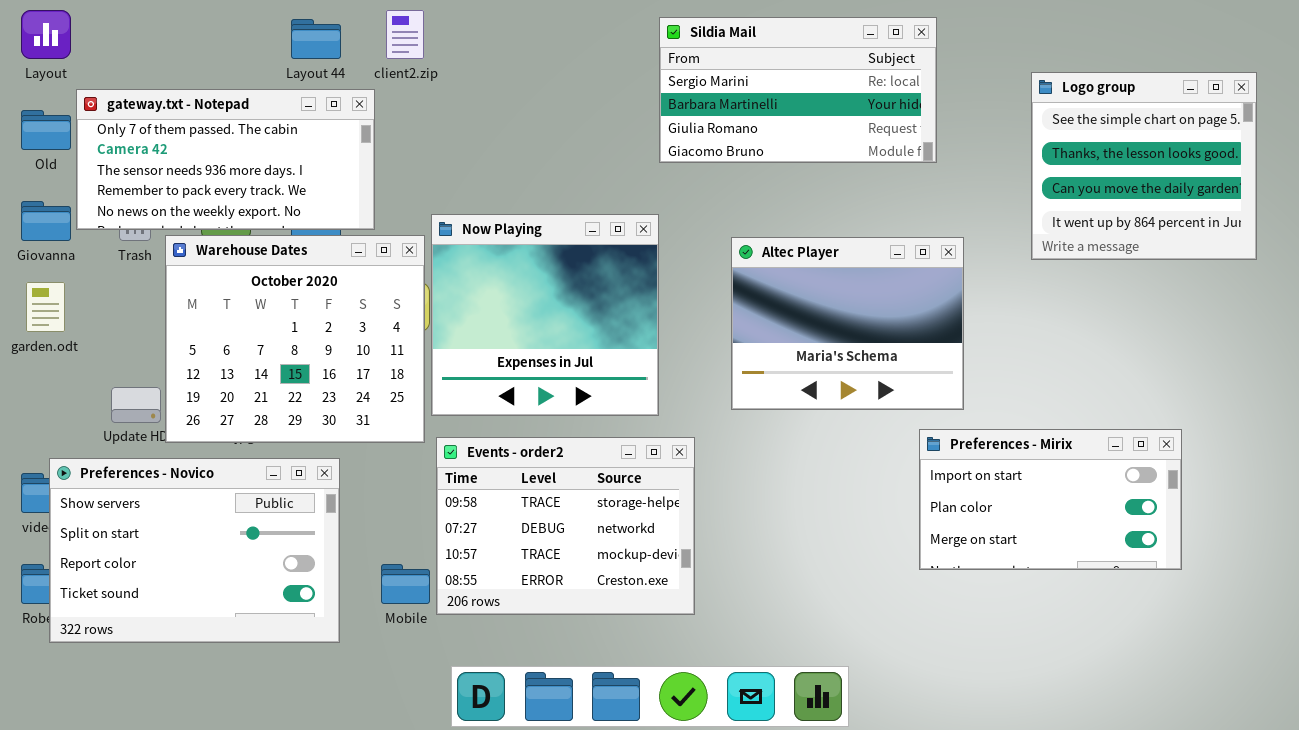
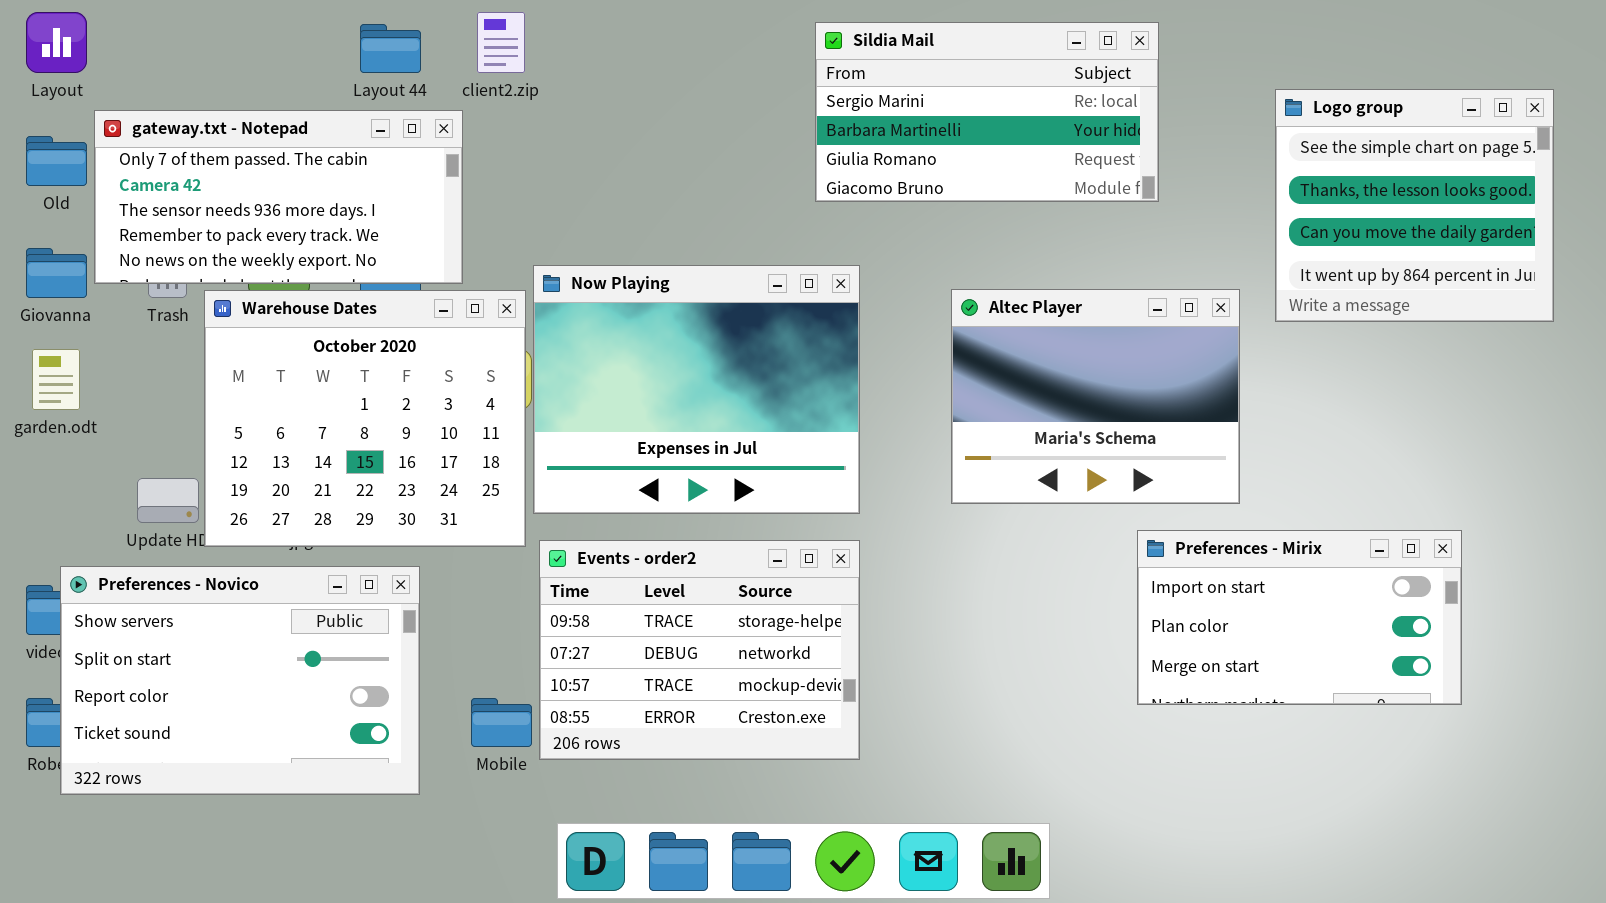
Now Playing: [431,214,659,416] -> [533,265,860,514], resized
Altec Player: [731,237,964,410] -> [951,289,1240,504], moved

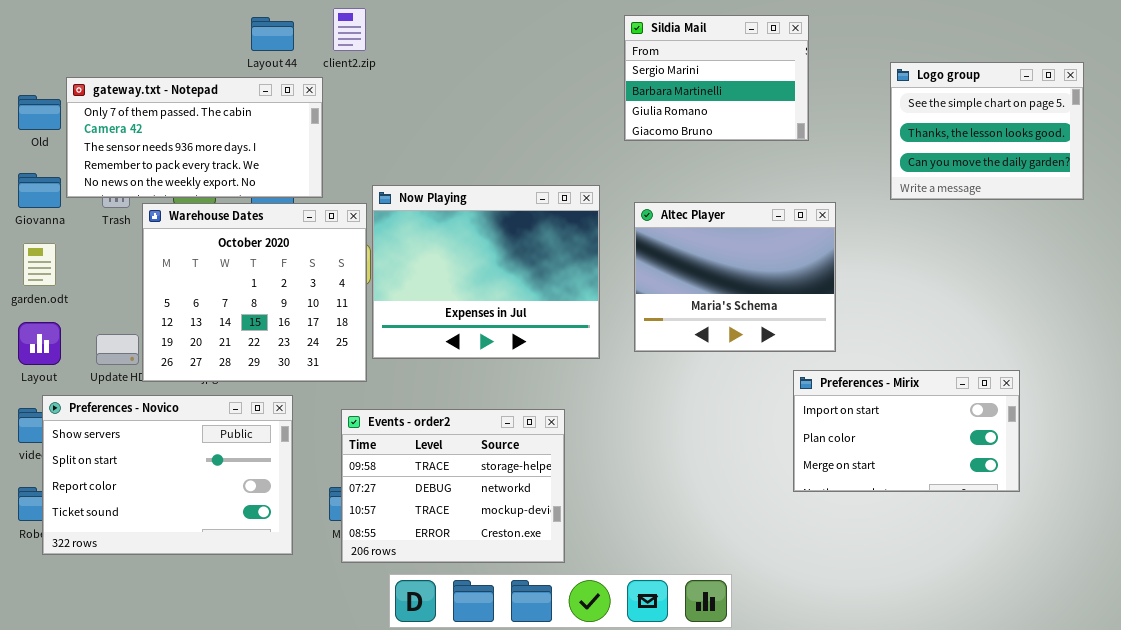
Layout: [26,12,87,73] -> [18,322,61,365], moved
Sildia Mail: [815,22,1159,202] -> [624,15,809,141], resized
Logo group: [1275,89,1554,322] -> [890,62,1084,200], resized
Altec Player: [951,289,1240,504] -> [634,202,836,352], moved
Events - order2: [539,540,860,760] -> [341,409,565,563], moved

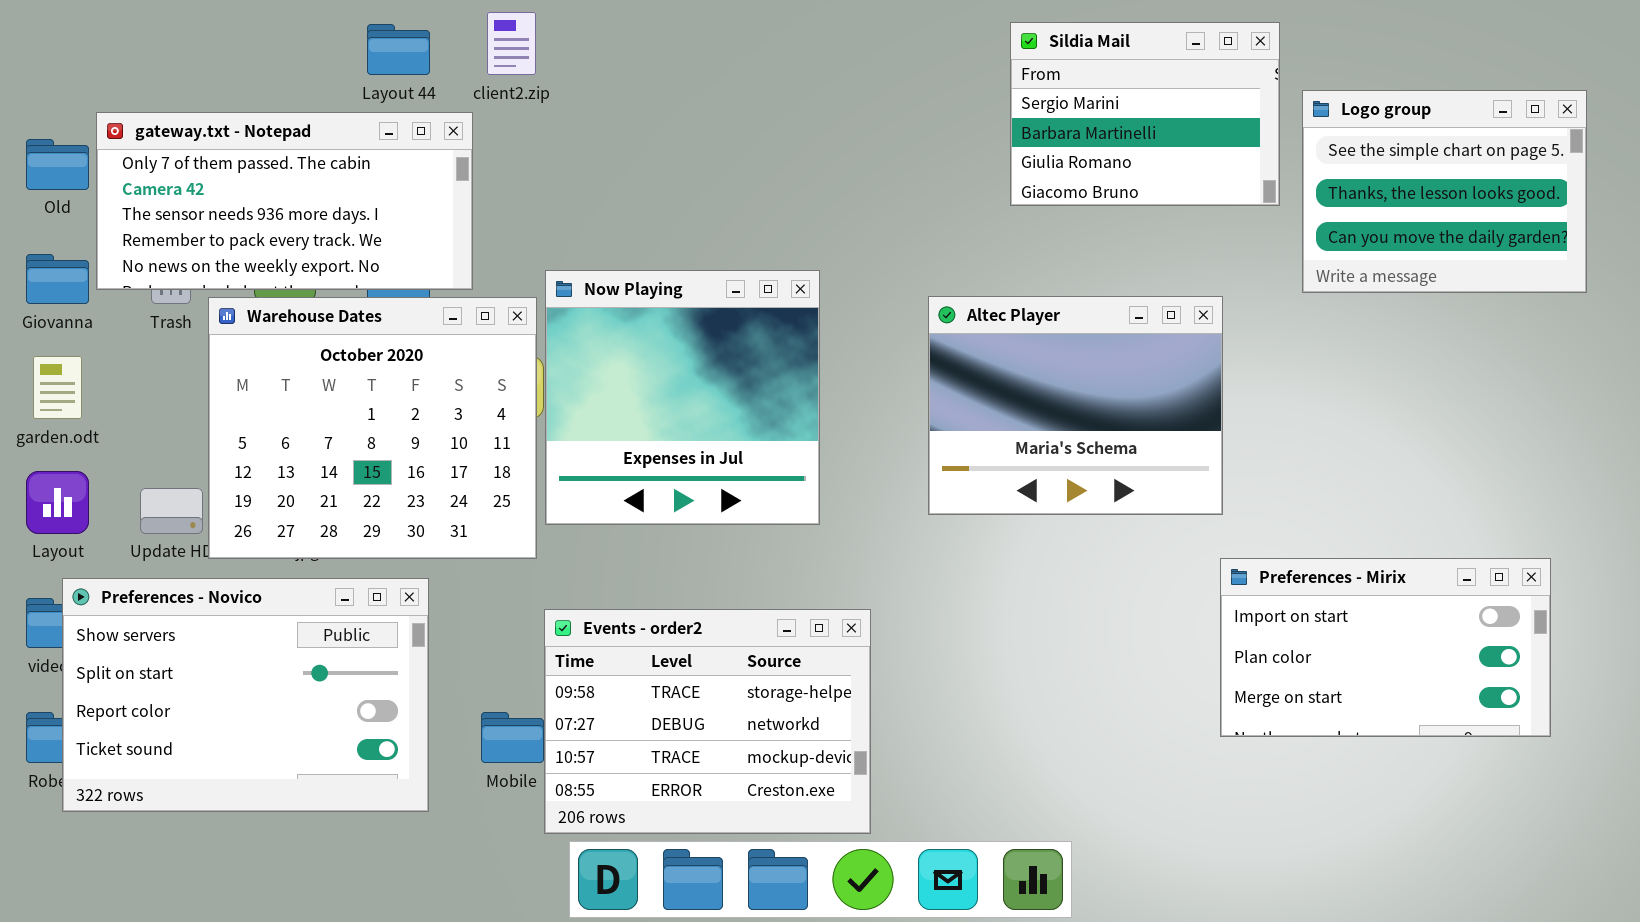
Sildia Mail: [624,15,809,141] -> [1010,22,1280,206], moved
Now Playing: [372,185,600,359] -> [545,270,820,525], resized
Preferences - Mirix: [793,370,1020,492] -> [1220,558,1551,737], moved
Events - order2: [341,409,565,563] -> [544,609,871,834], moved

